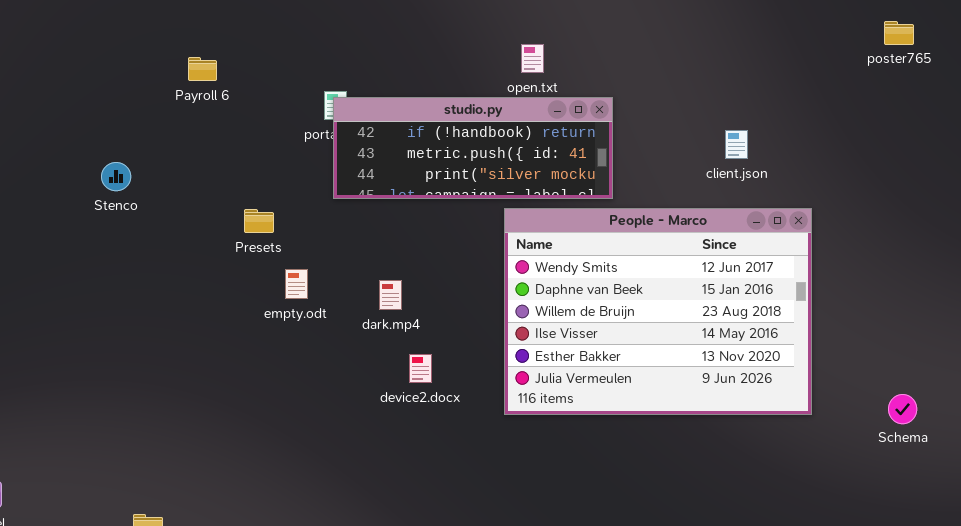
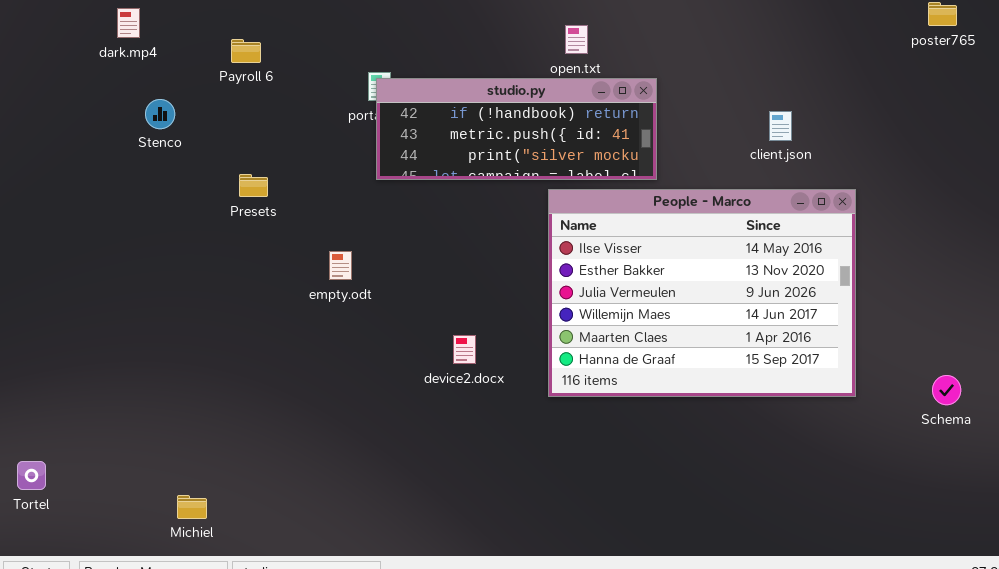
Stenco: [101,162,131,191] -> [145,99,175,129], moved
People - Marco: [504,208,812,415] -> [548,189,856,397], scrolled down 3 rows
Presets: [244,209,274,233] -> [239,174,268,197], moved
dark.mp4: [379,280,402,310] -> [117,8,140,38], moved

